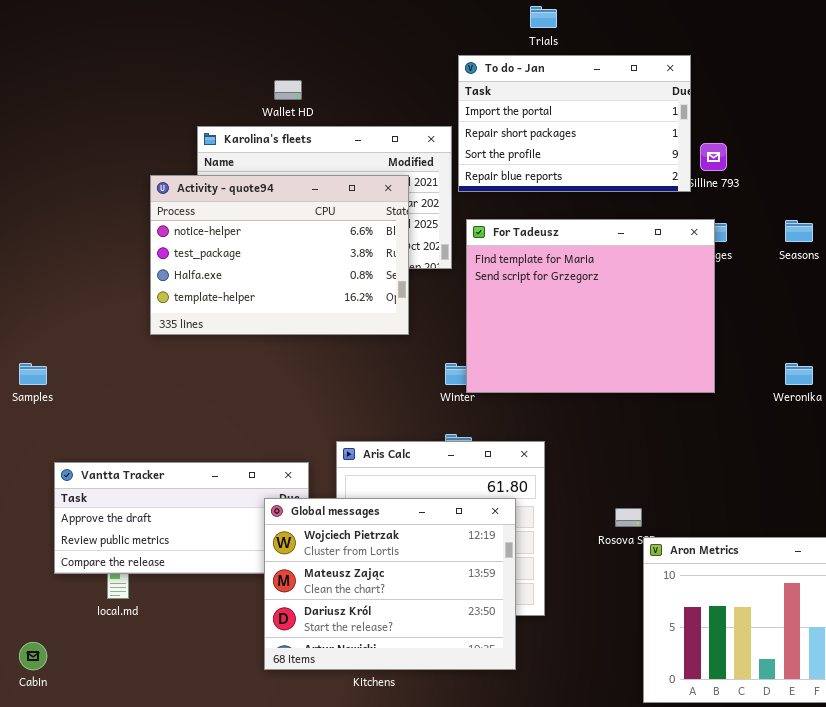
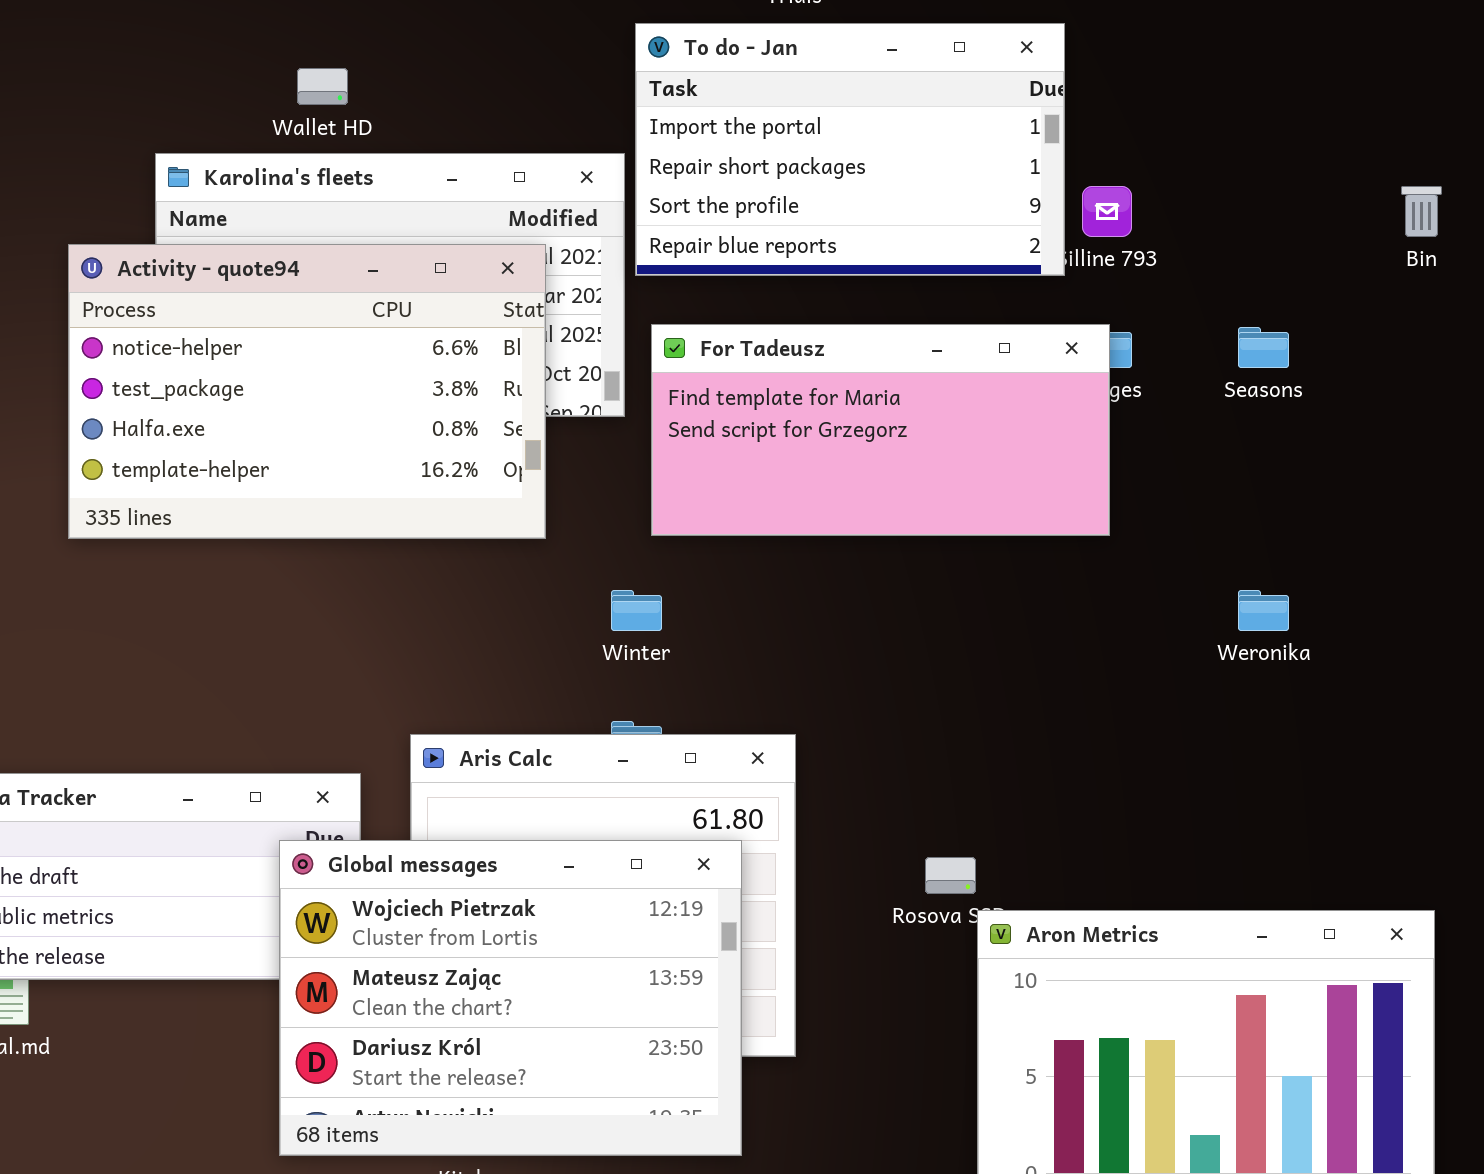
For Tadeusz: [466,219,715,393] -> [651,324,1110,536], resized

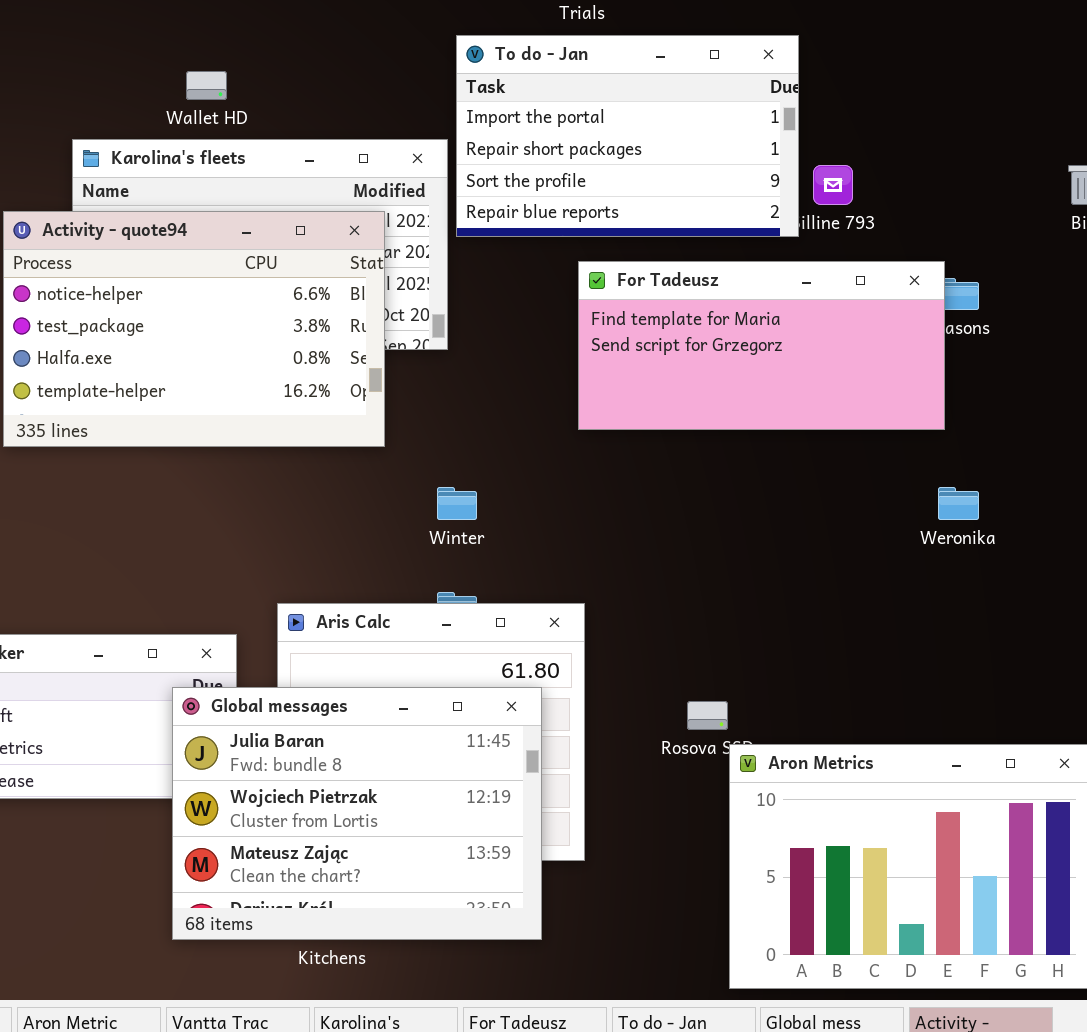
For Tadeusz: [651,324,1110,536] -> [578,261,945,430], moved
Global messages: [279,840,742,1156] -> [172,687,542,940], scrolled up 1 row

